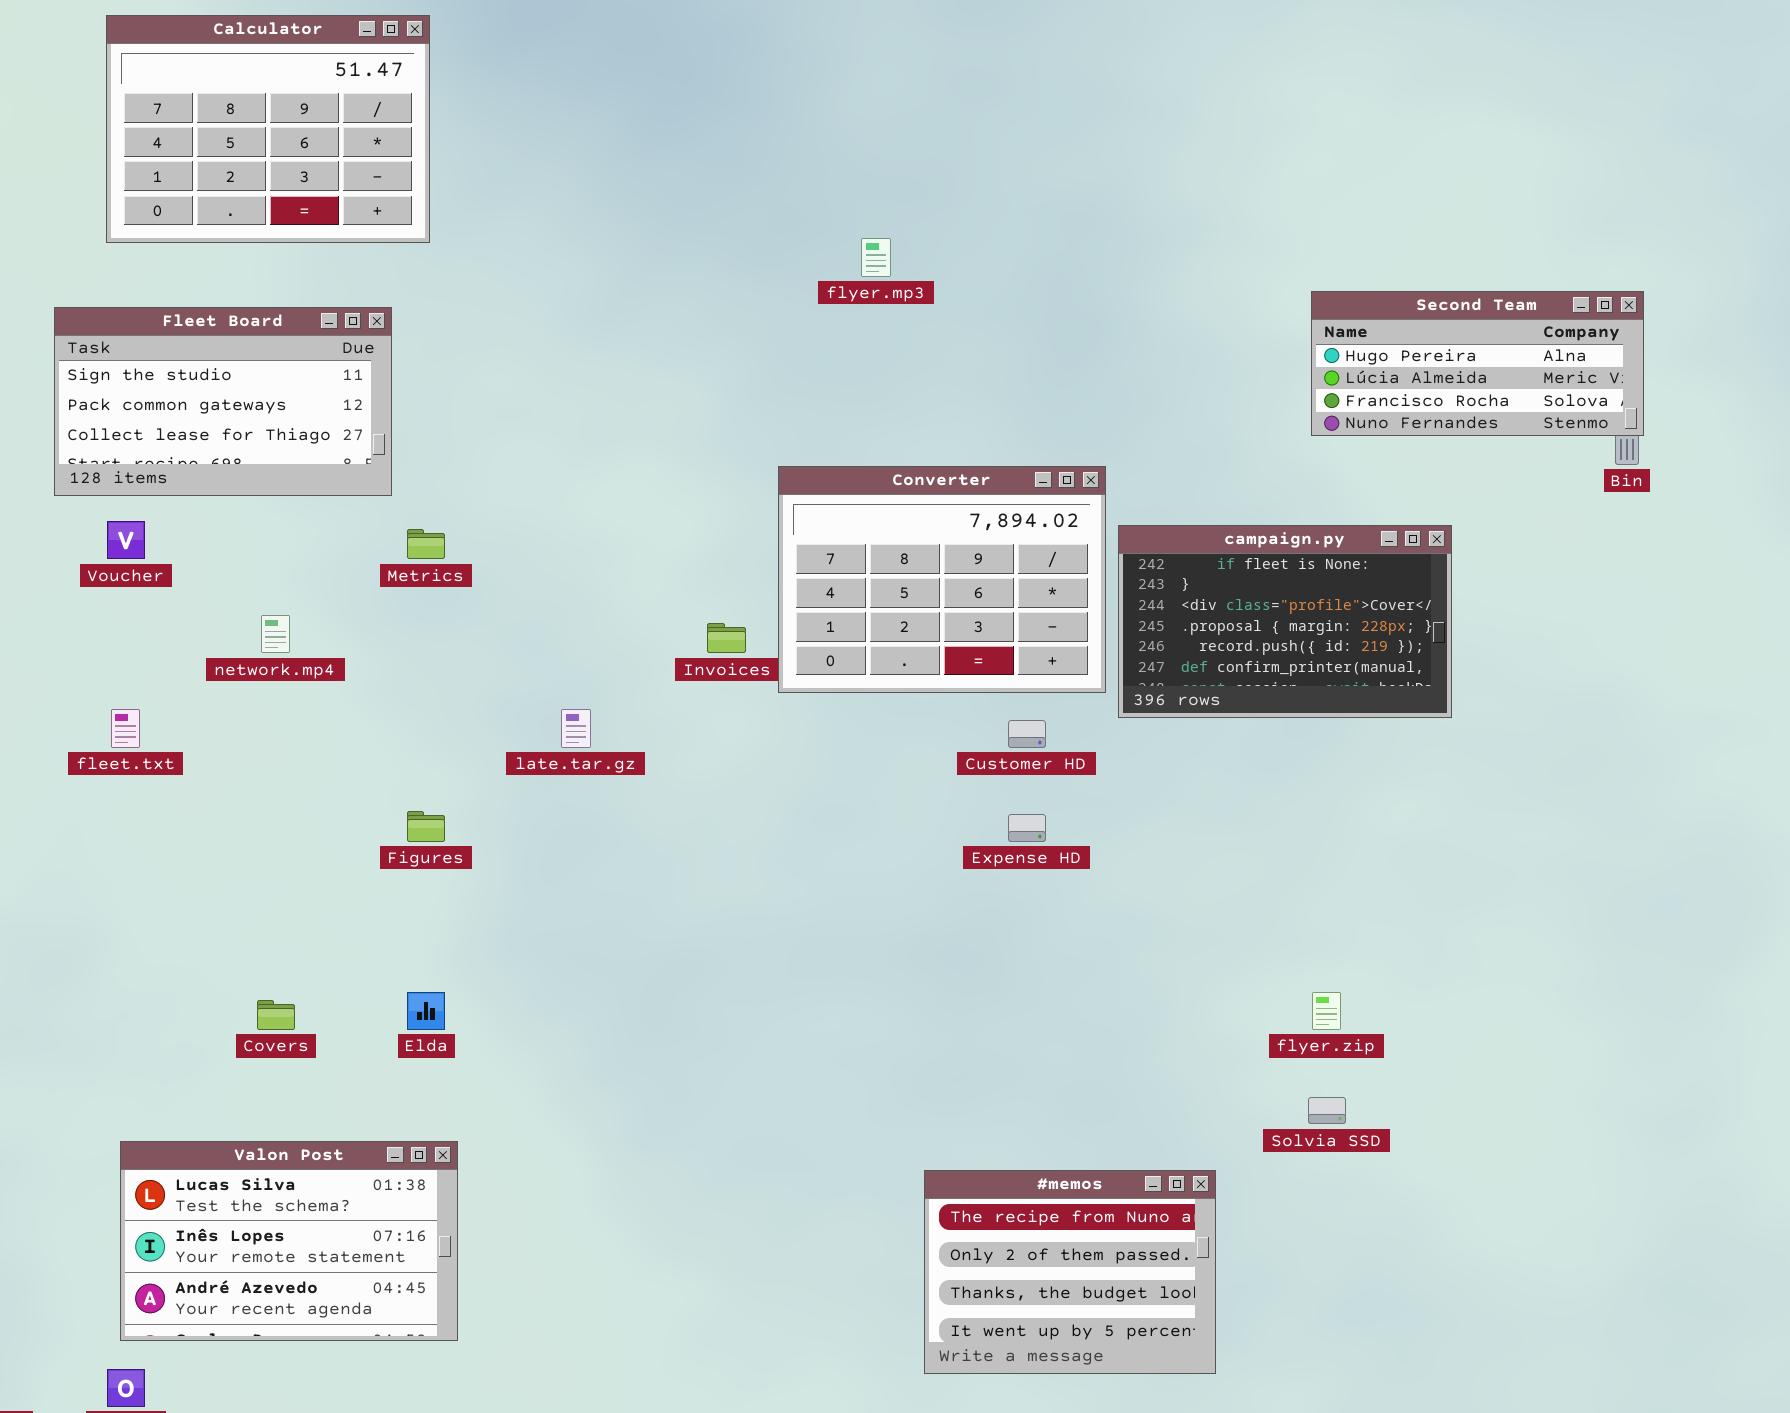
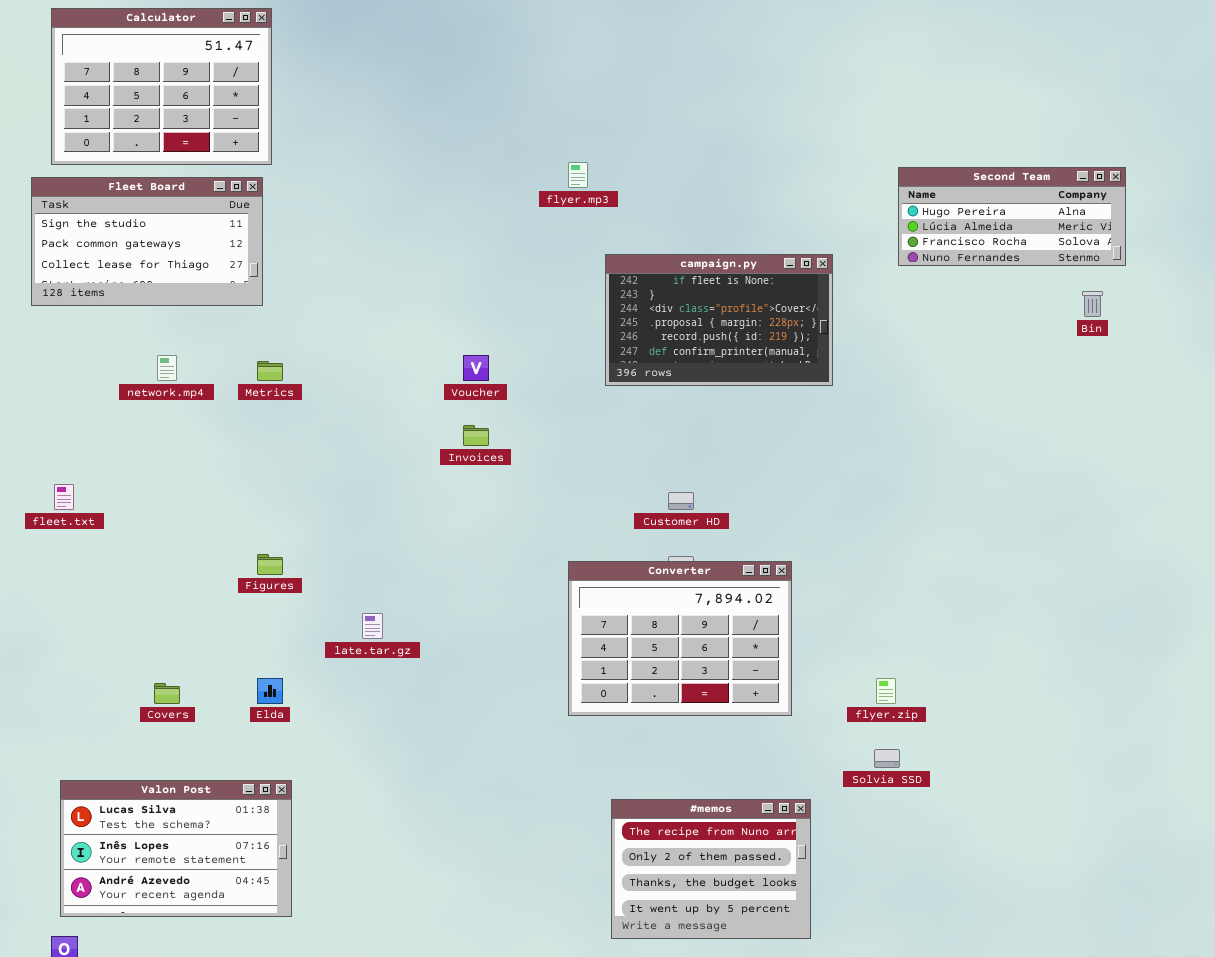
Second Team: [1311,291,1644,436] -> [898,167,1126,266], moved
Fleet Board: [54,307,392,496] -> [31,177,263,306], moved
Converter: [778,466,1106,693] -> [568,561,792,716], moved
Voucher: [107,521,145,559] -> [463,355,489,381], moved
campaign.py: [1118,525,1452,718] -> [605,254,833,386], moved
network.mp4: [261,615,290,653] -> [157,355,177,381], moved
late.tar.gz: [561,709,591,748] -> [362,613,383,639], moved

